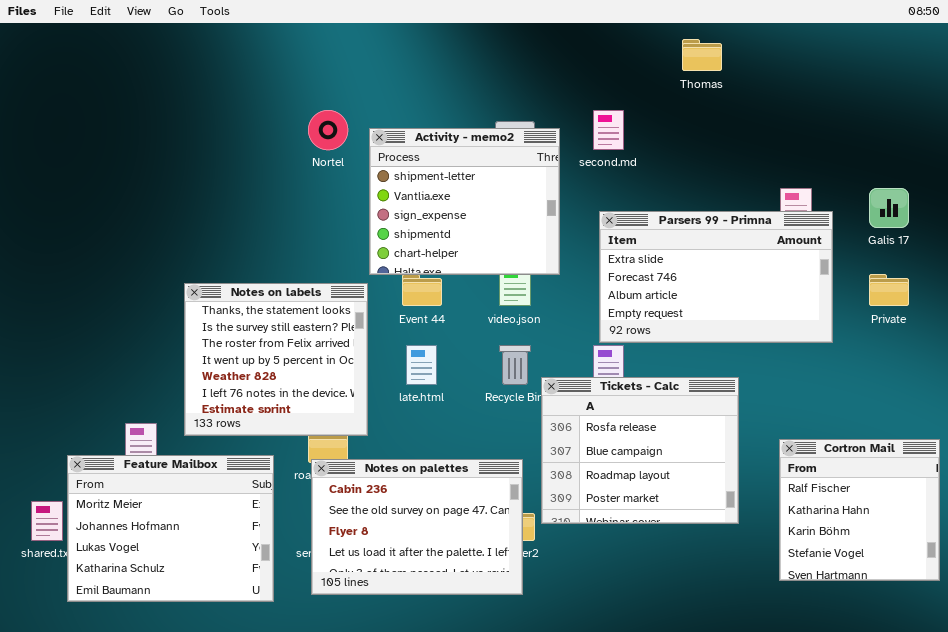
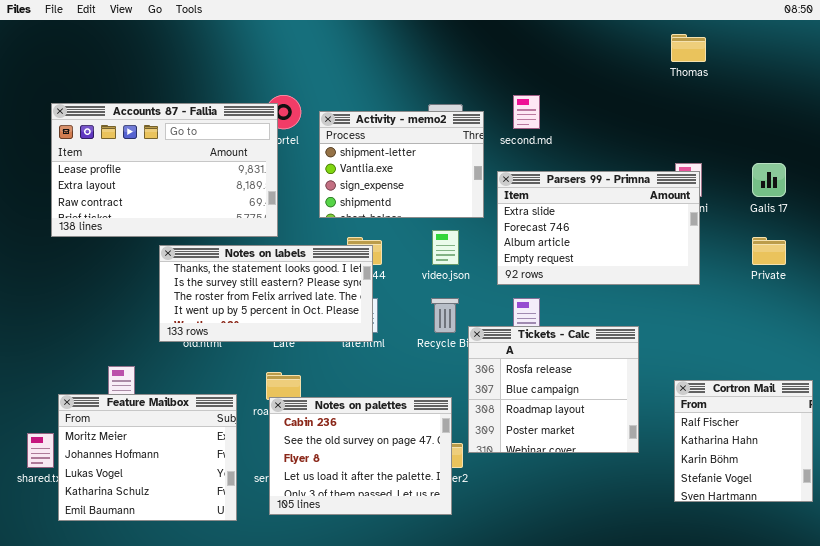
Thomas: [682,39,722,71] -> [671,34,706,62], moved
Accounts 87 - Fallia: none -> [51,103,278,237], opened
Activity - memo2: [369,128,560,275] -> [319,111,484,218], resized
Parsers 99 - Primna: [599,211,833,343] -> [497,171,700,285], moved
Notes on labels: [184,283,368,436] -> [159,245,373,342], resized

